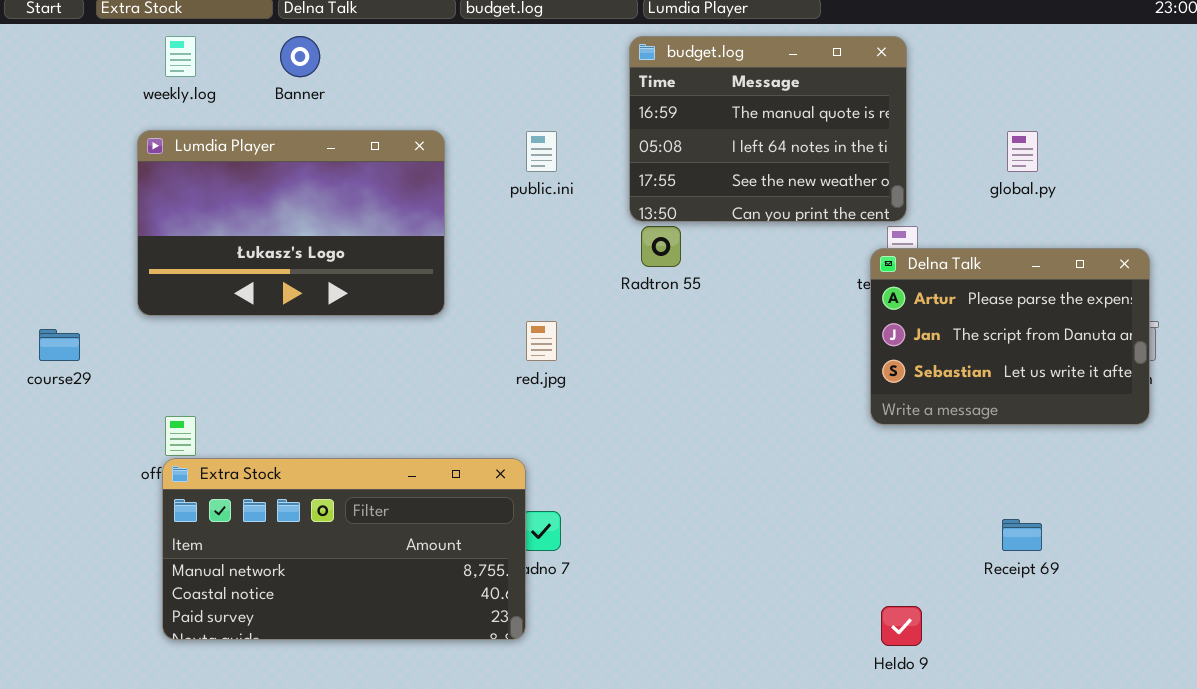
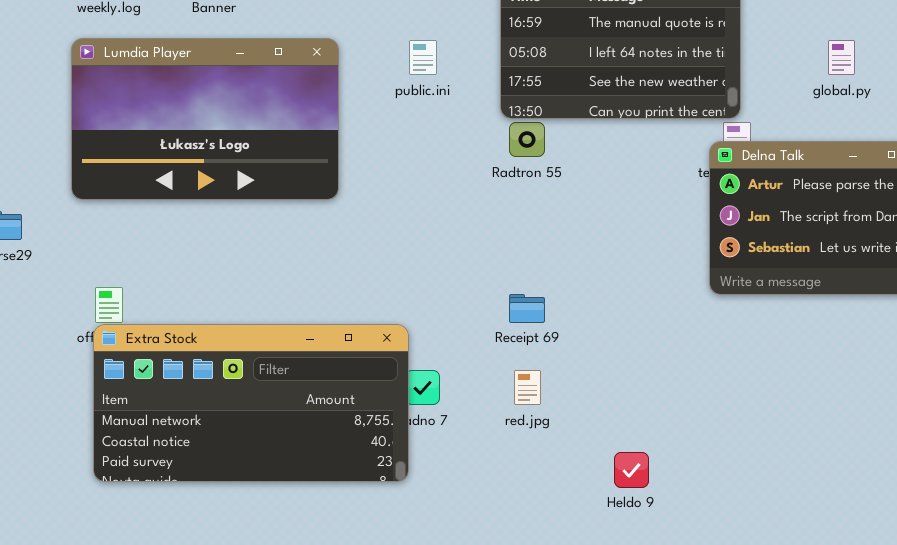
red.jpg: [526,321,557,361] -> [514,370,541,405], moved
Receipt 69: [1002,519,1042,551] -> [509,294,545,323], moved
Heldo 9: [881,606,922,646] -> [614,452,649,488], moved

